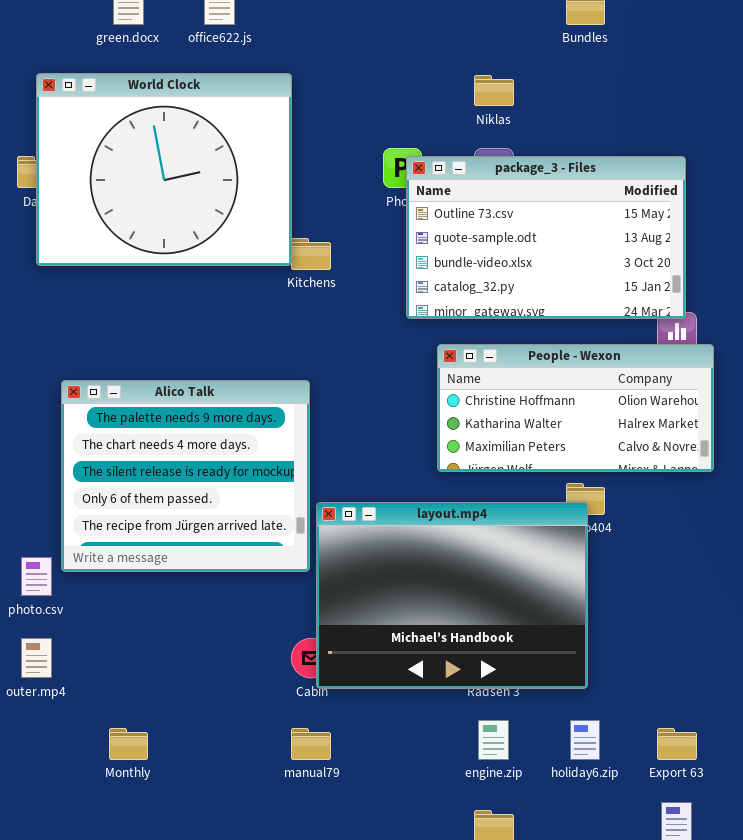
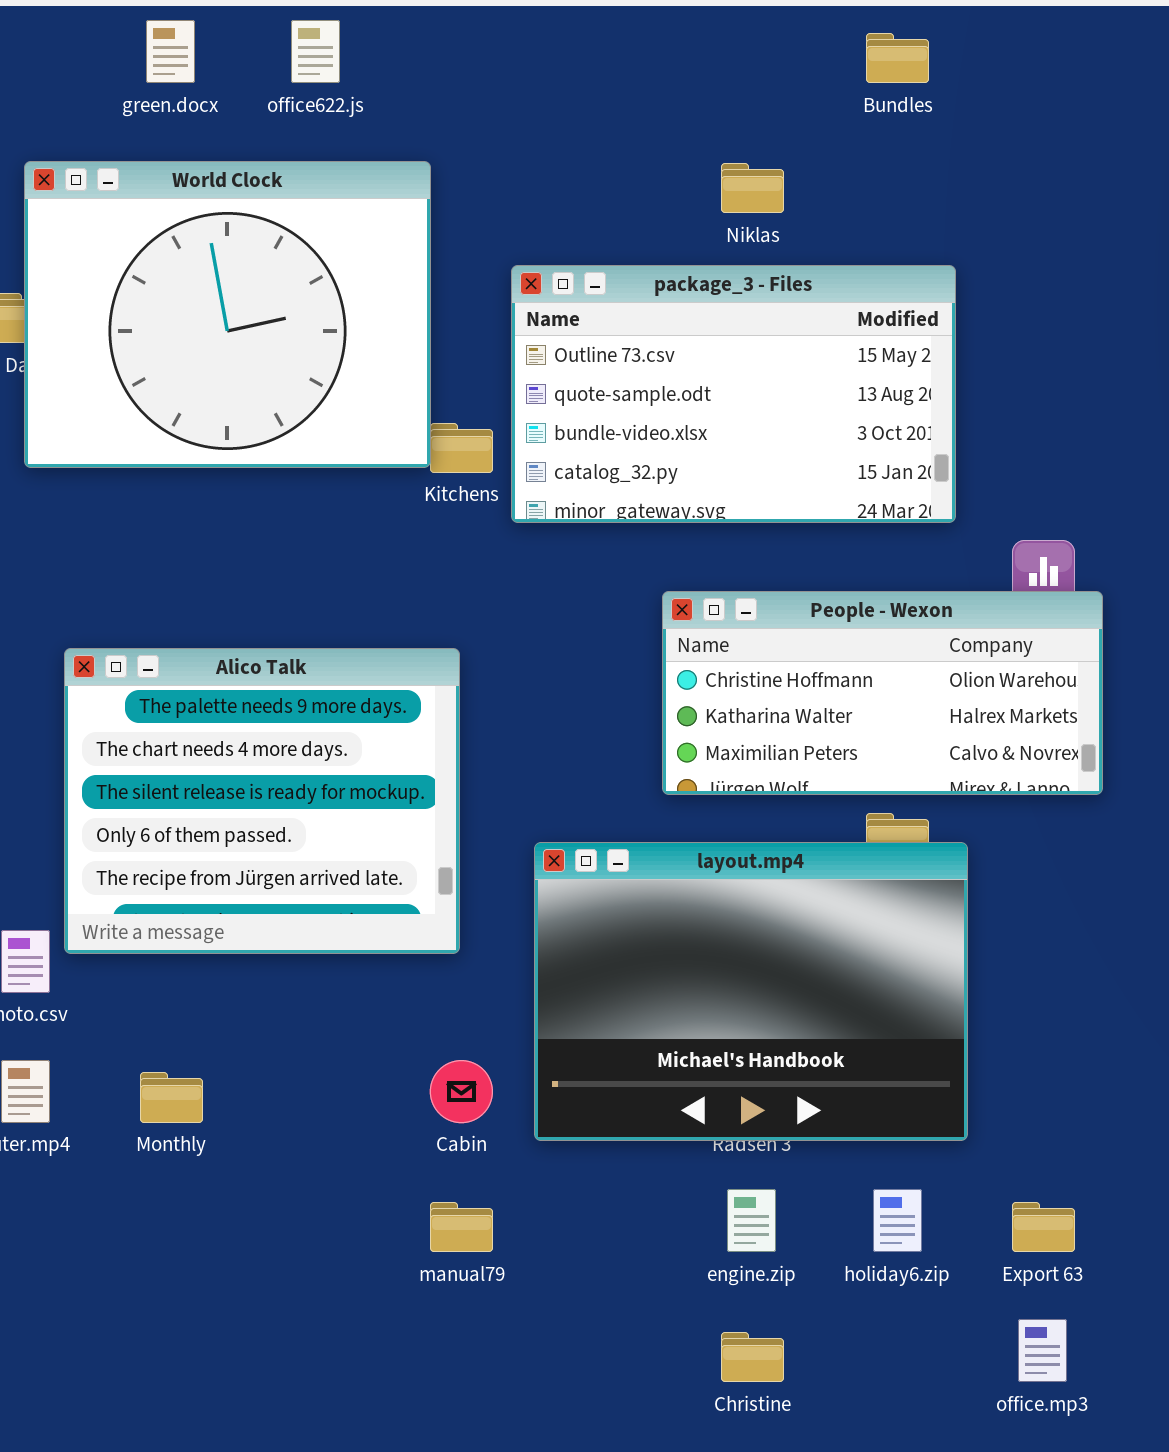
package_3 - Files: [406,156,686,319] -> [511,265,956,523], moved
layout.mp4: [316,502,588,689] -> [534,842,968,1141], moved
Monthly: [109,728,148,760] -> [140,1072,203,1123], moved

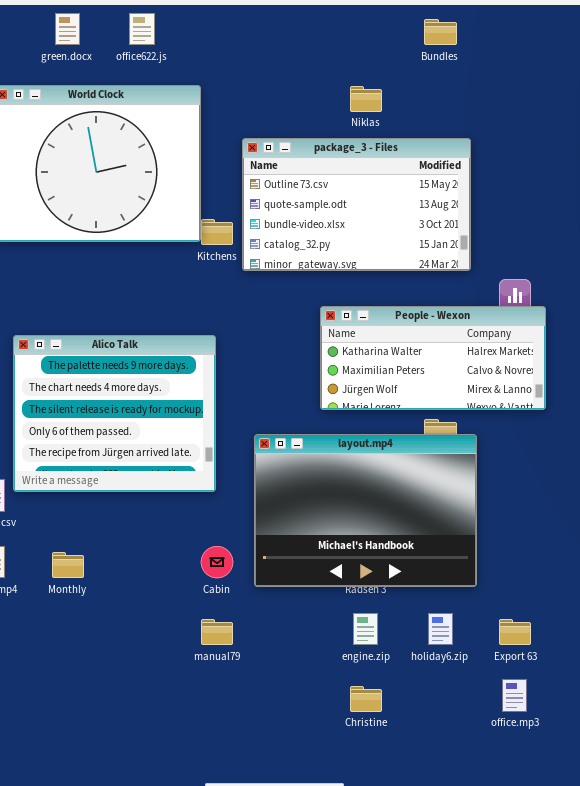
People - Wexon: [662,591,1103,795] -> [320,306,546,410], scrolled down 1 row

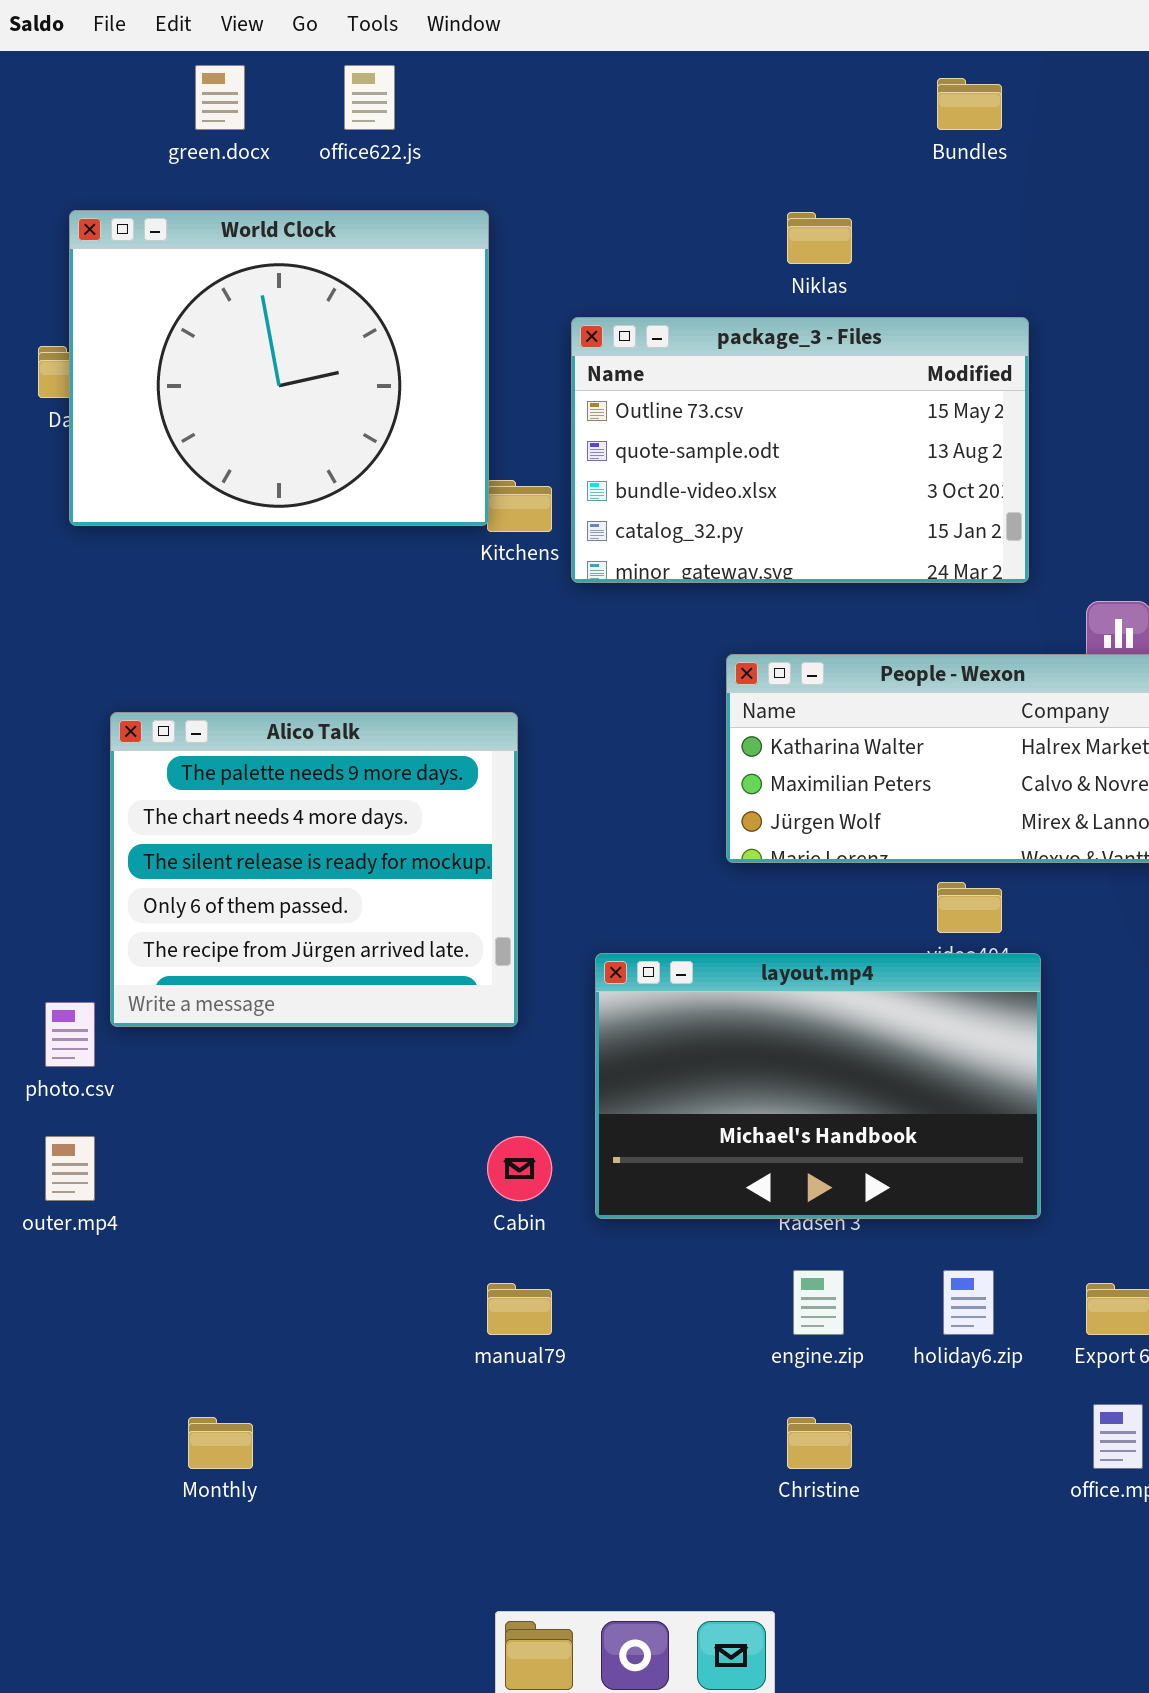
layout.mp4: [254,434,477,587] -> [595,953,1041,1219], resized
Monthly: [52,552,84,578] -> [188,1417,253,1469], moved

